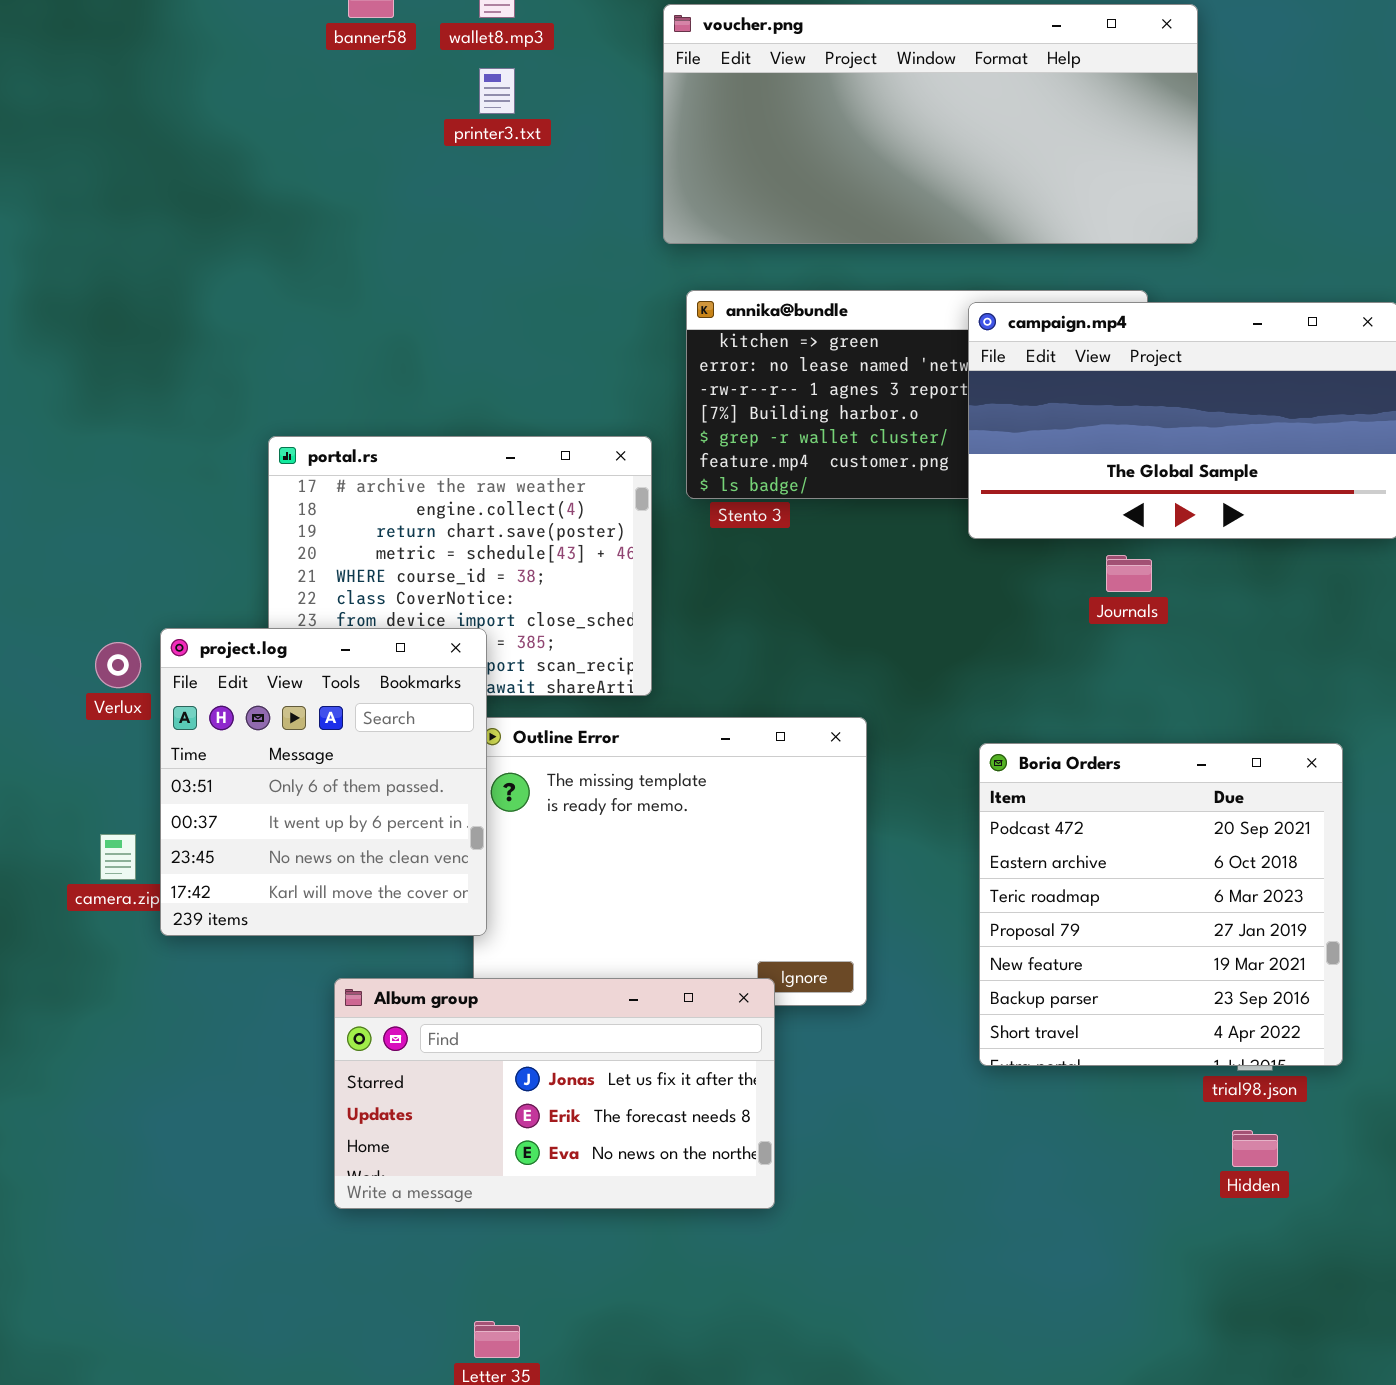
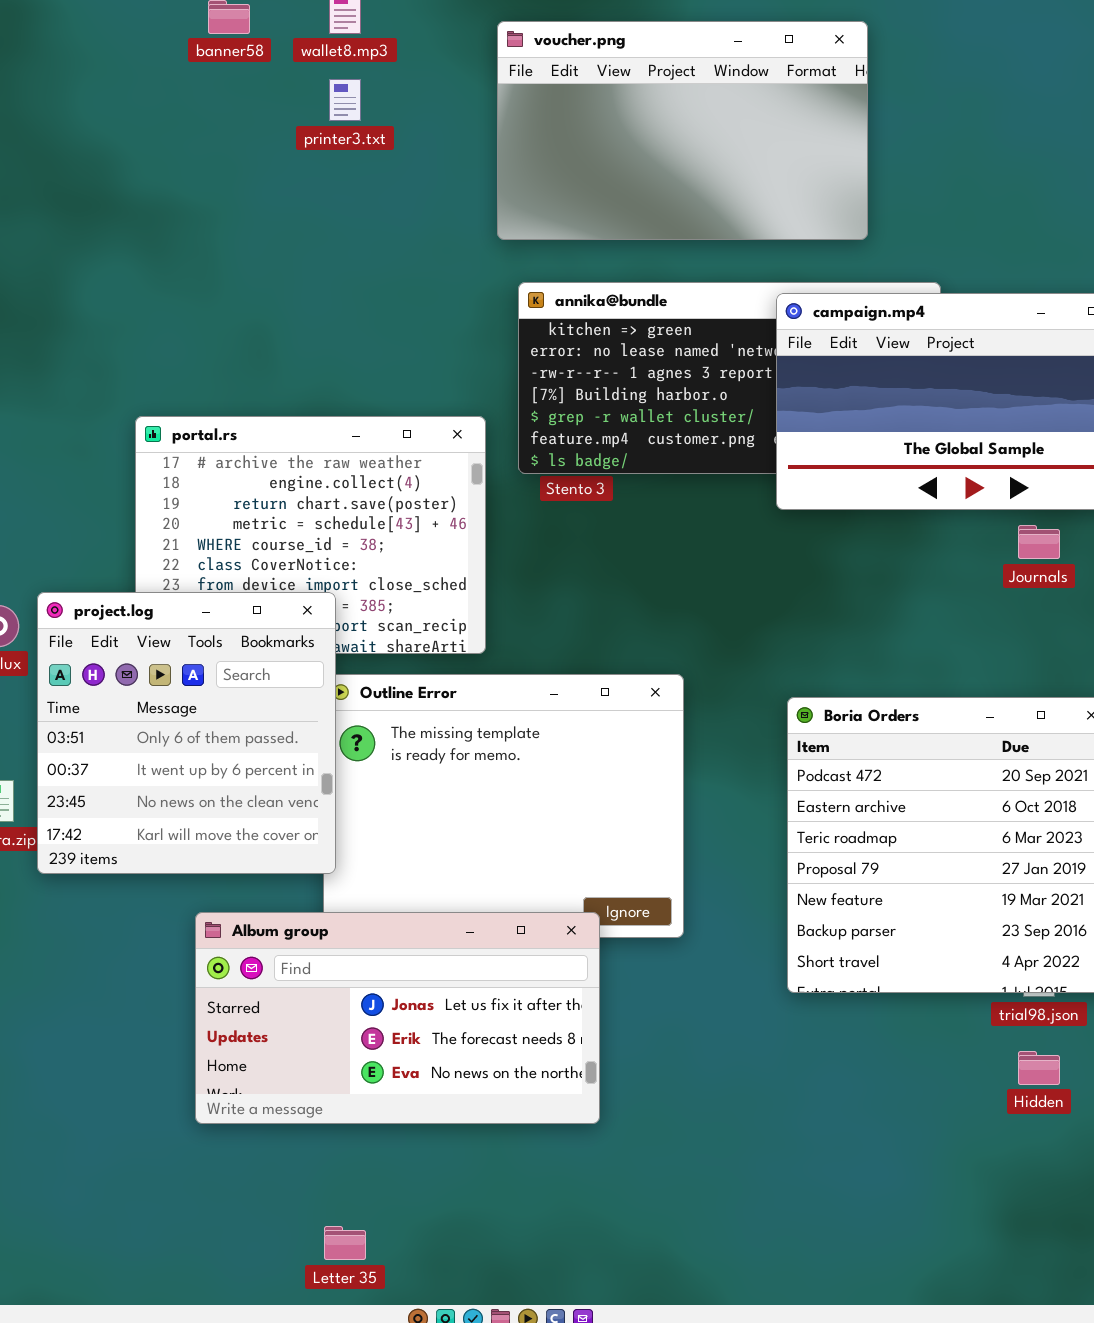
voucher.png: [663,4,1198,244] -> [497,21,868,240], resized
Journals: [1106,555,1152,592] -> [1018,525,1060,559], moved

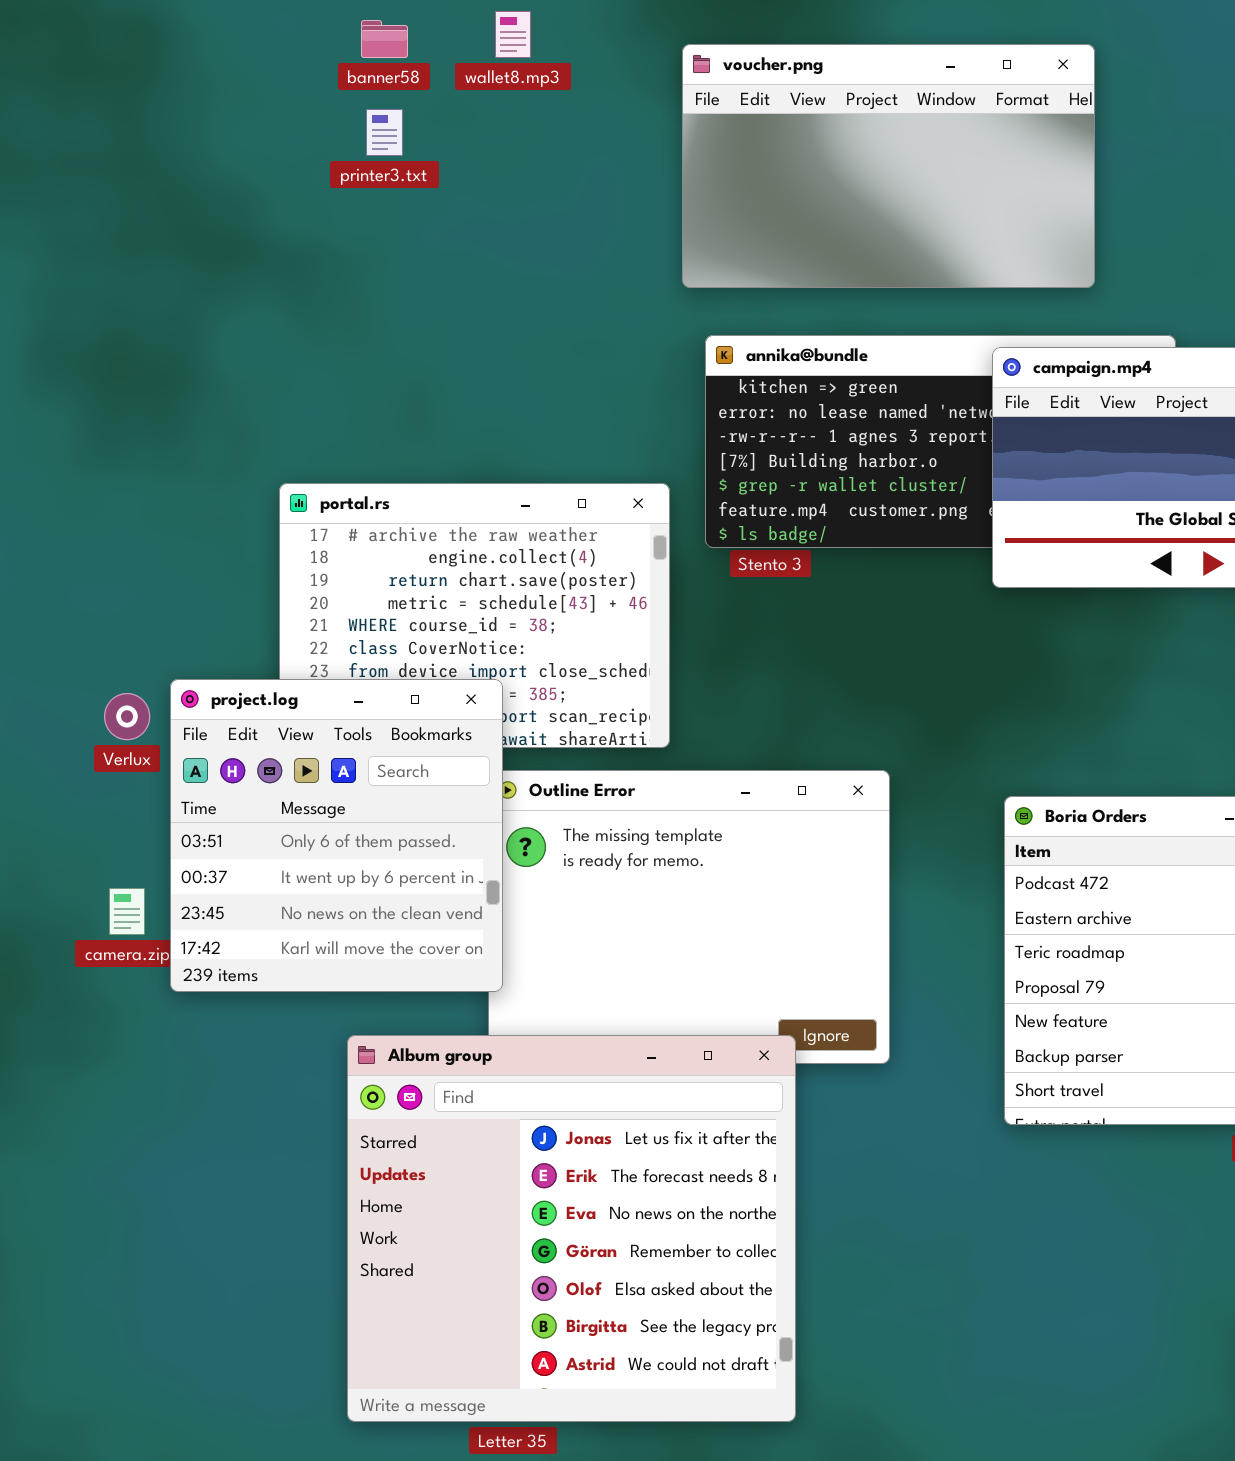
printer3.txt: [329,79,361,121] -> [366,109,403,156], moved
Album group: [195,912,600,1124] -> [347,1035,796,1422], resized

